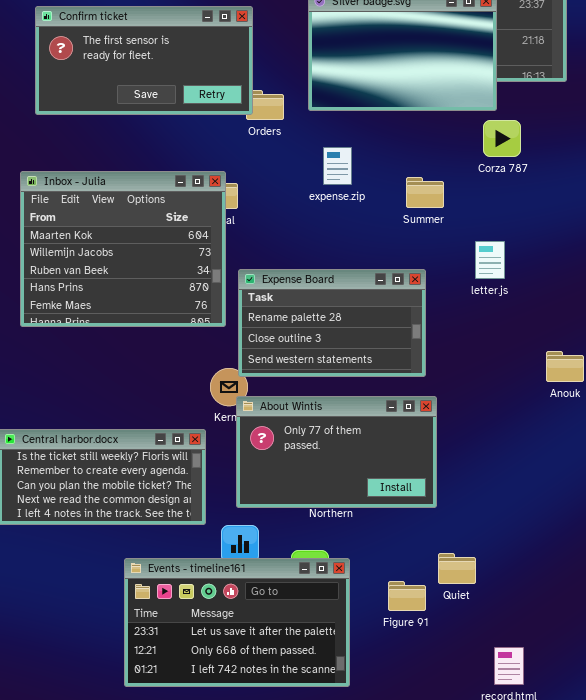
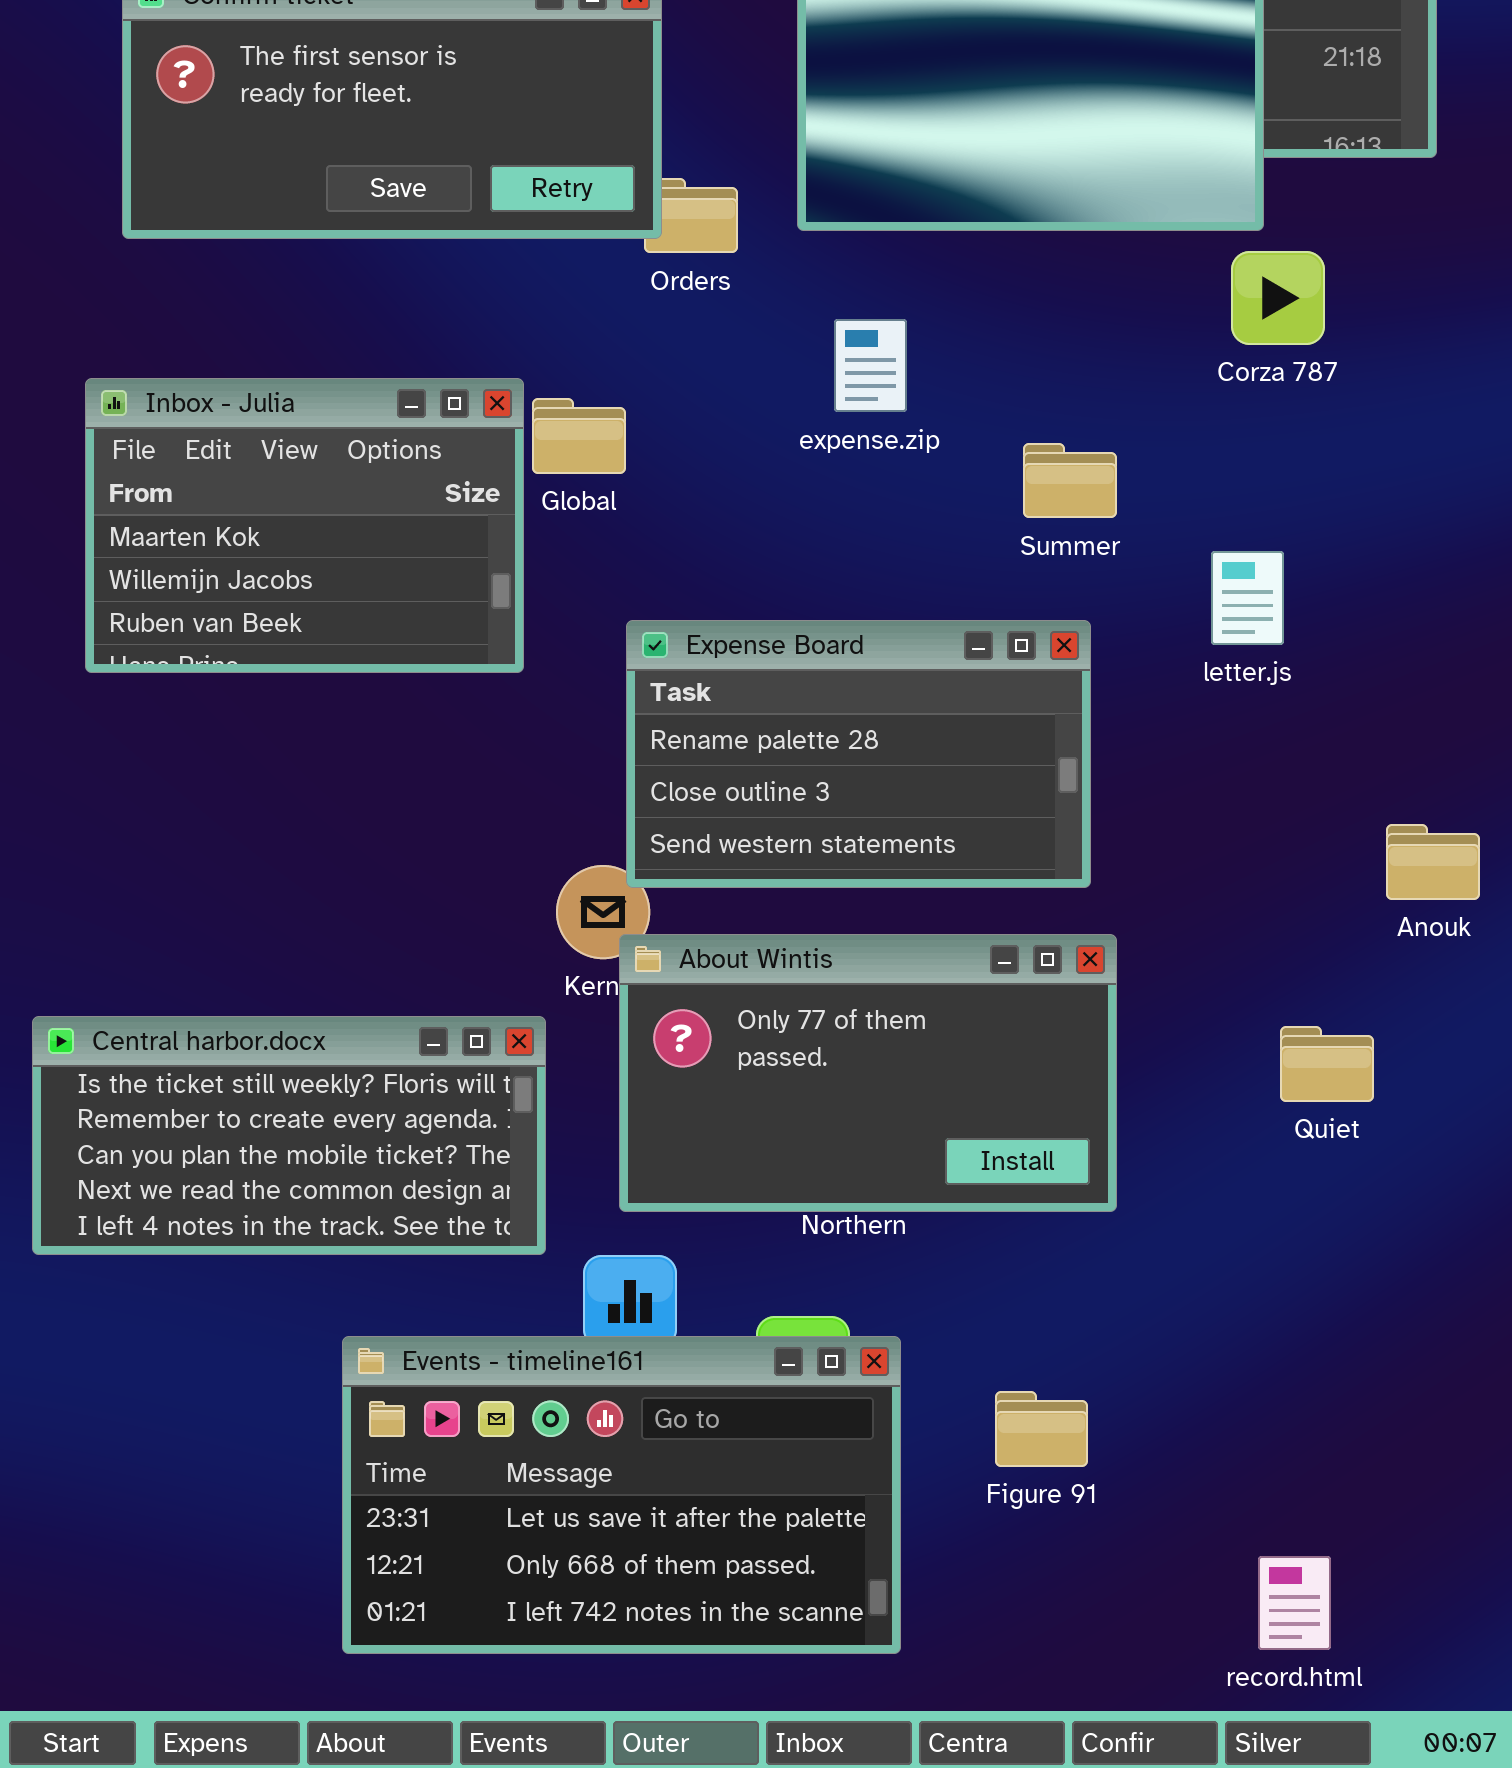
Inbox - Julia: [20,171,226,327] -> [85,378,524,673], resized
Summer: [406,177,444,208] -> [1023,443,1117,518], moved
Quiet: [438,553,476,584] -> [1280,1026,1374,1102], moved

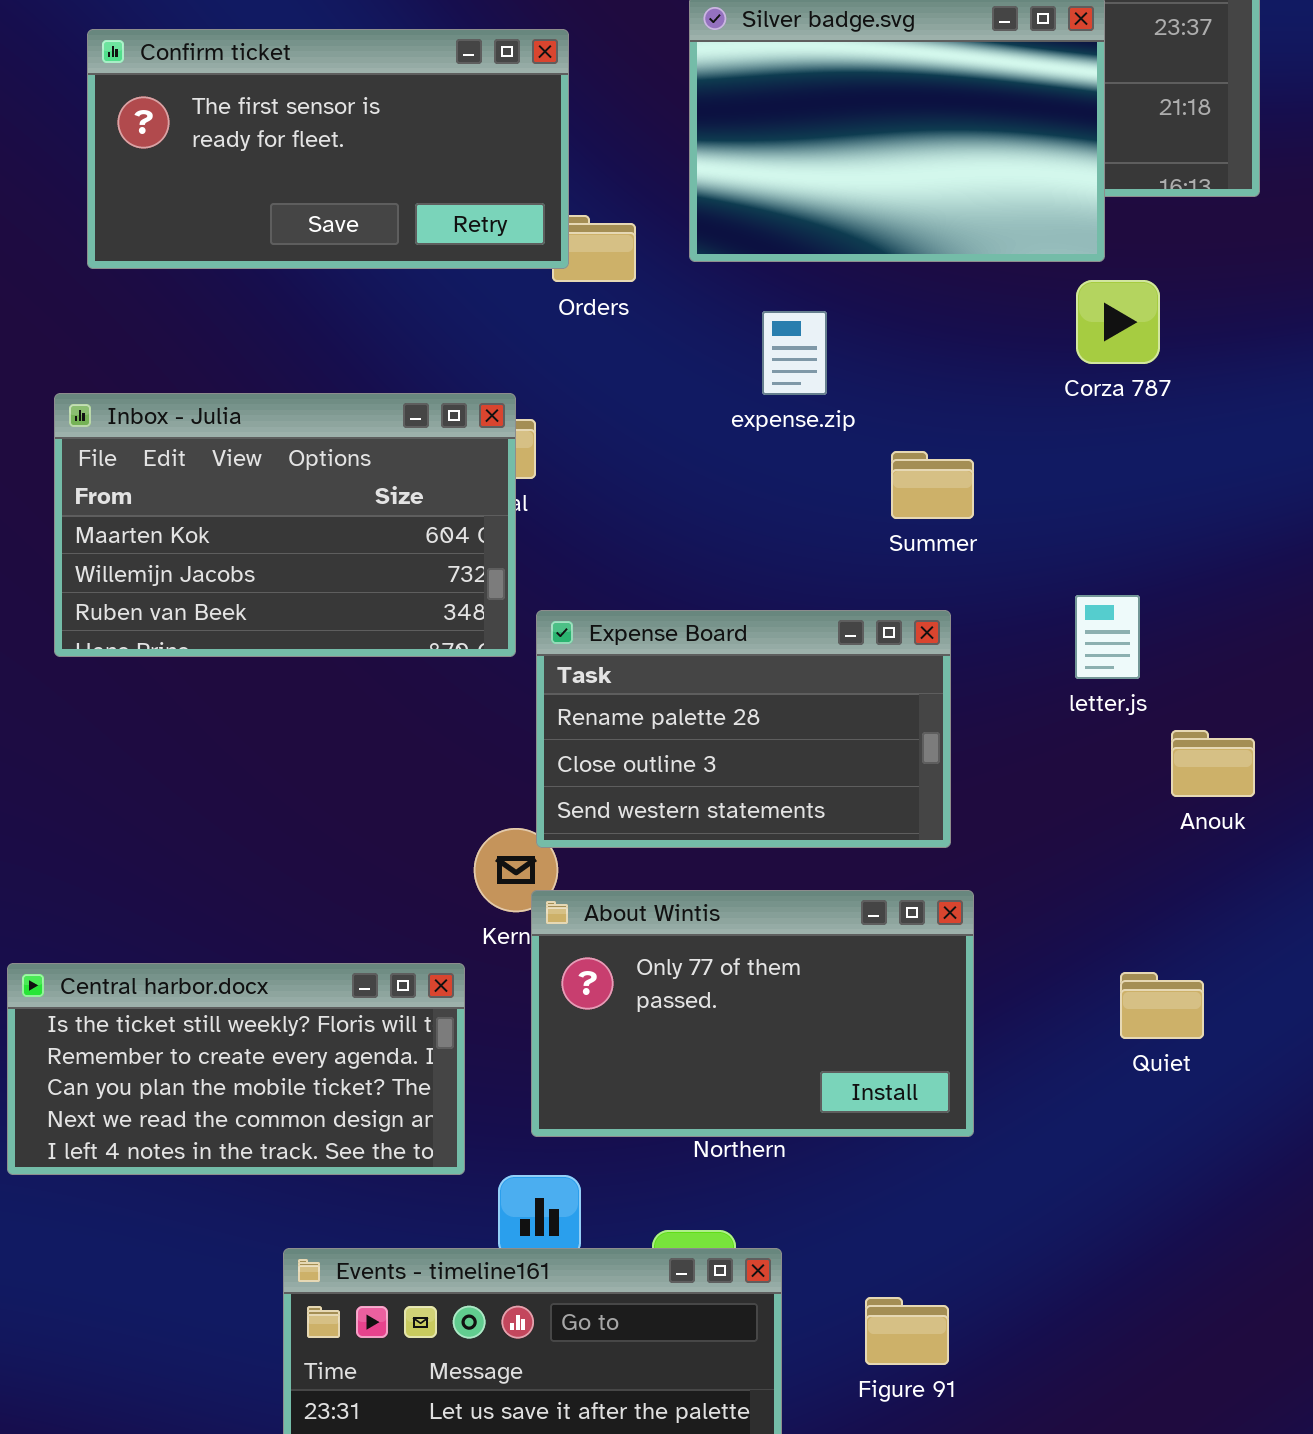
expense.zip: [834,319,907,412] -> [762,311,827,395], moved
Inbox - Julia: [85,378,524,673] -> [54,393,516,657], resized
letter.js: [1211,551,1284,645] -> [1075,595,1140,679], moved
Anouk: [1386,824,1480,900] -> [1171,730,1255,797], moved

